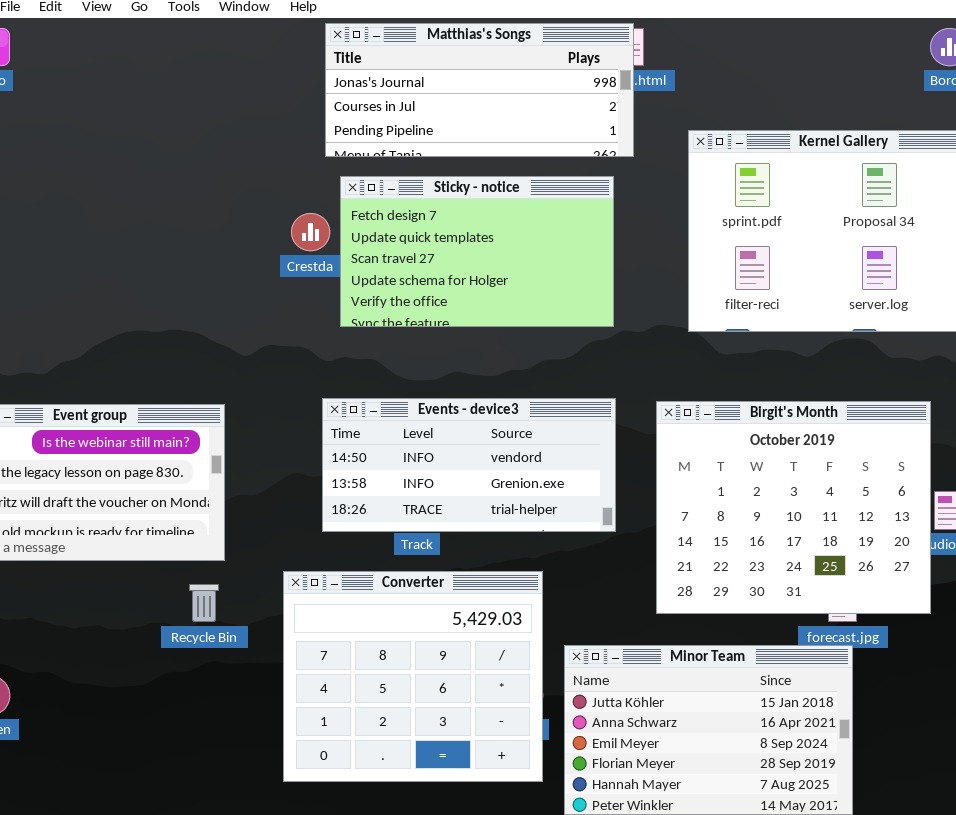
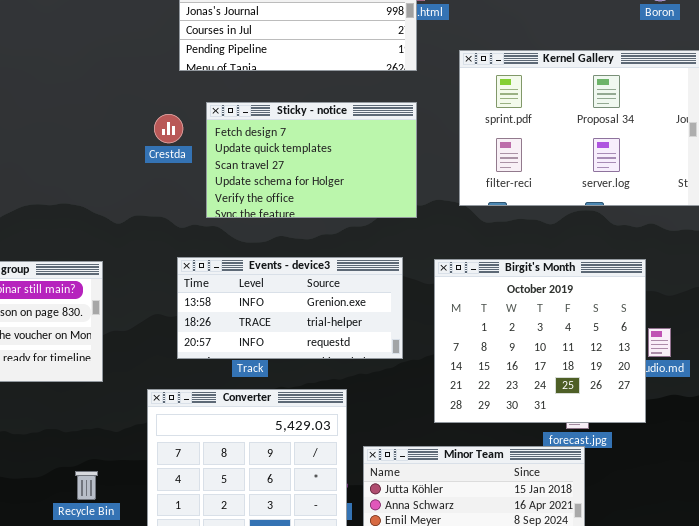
Sticky - notice: [340,176,614,327] -> [206,102,417,218], moved
Events - device3: [322,398,616,532] -> [177,257,403,359], scrolled down 1 row
Recycle Bin: [189,584,219,622] -> [75,471,98,500], moved

